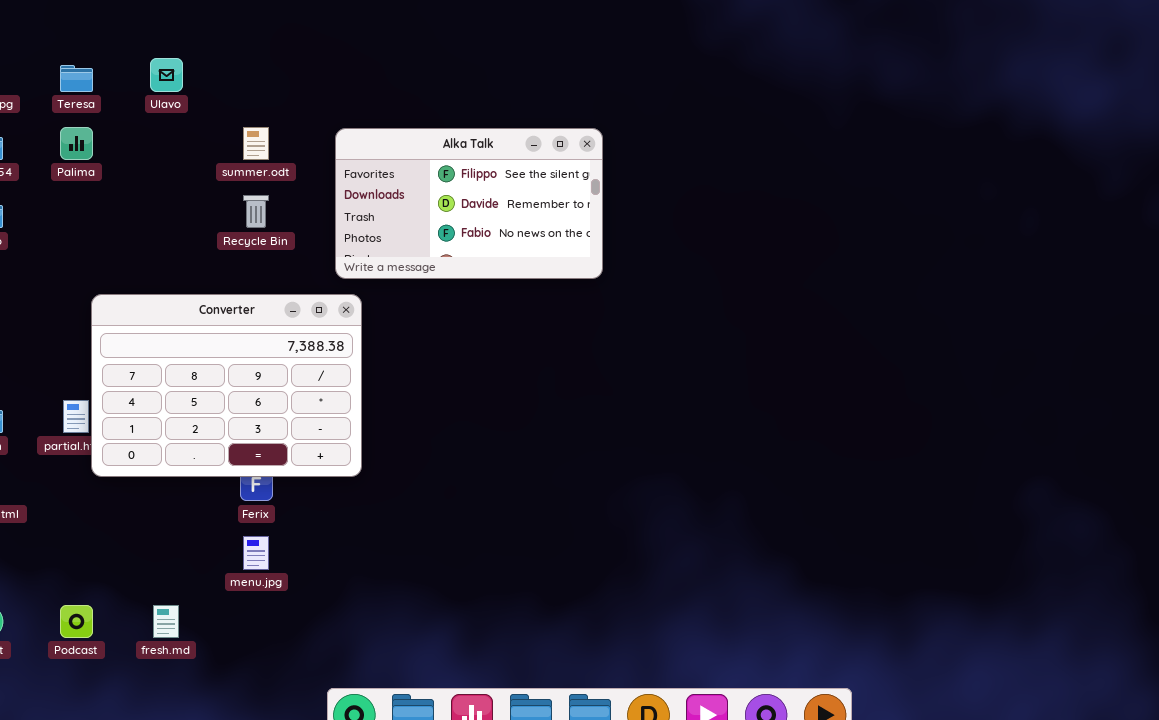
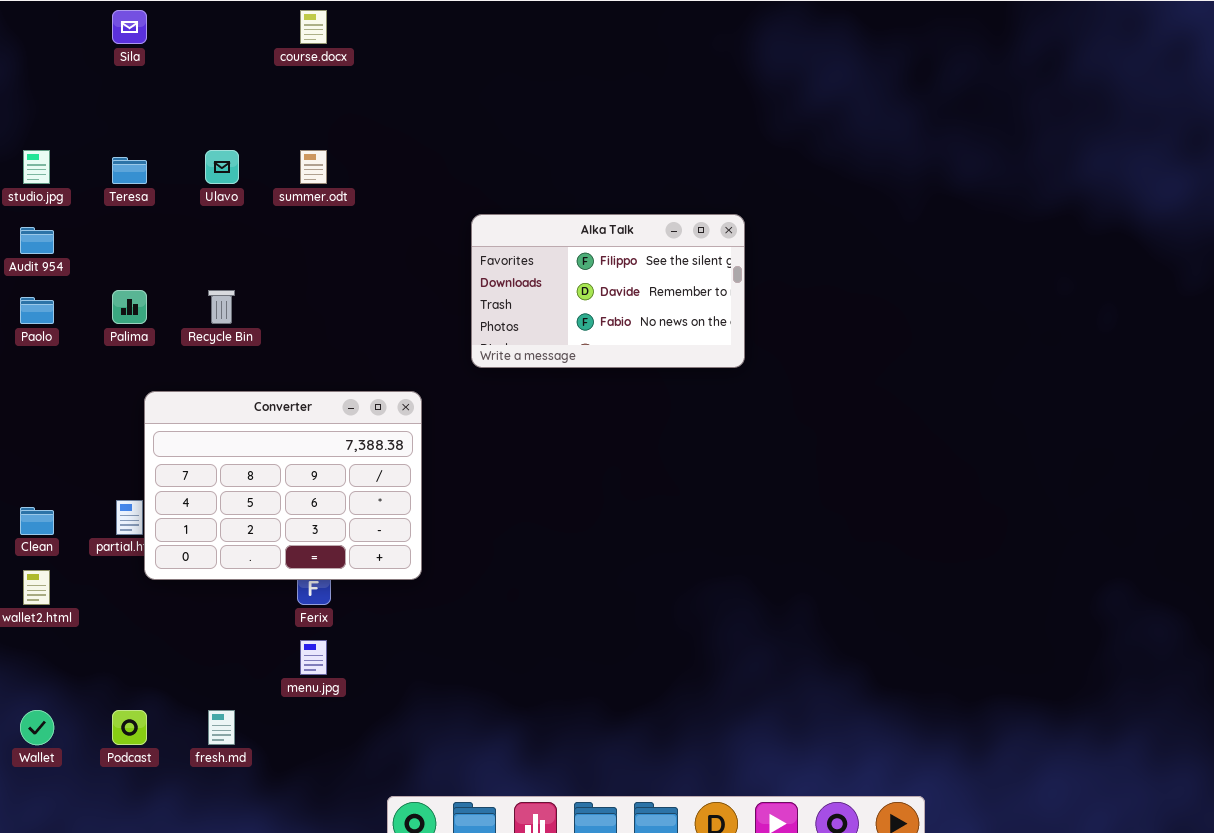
Palima: [60,127,93,160] -> [112,290,147,324], moved
summer.odt: [243,127,269,160] -> [300,150,327,184], moved
Alka Talk: [335,128,603,279] -> [471,214,745,368], moved
Recycle Bin: [243,195,269,228] -> [208,290,235,324], moved

